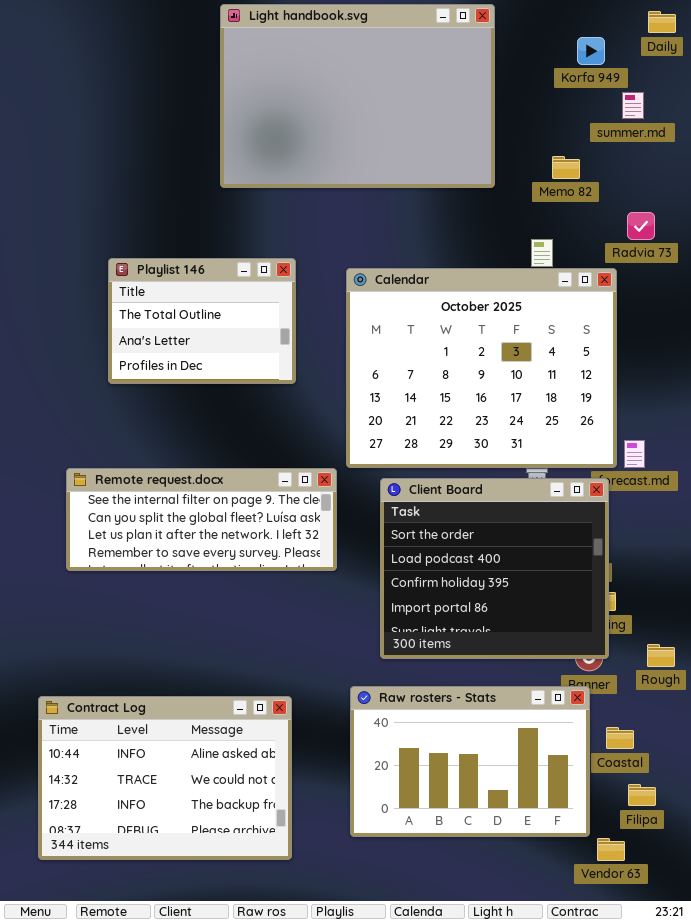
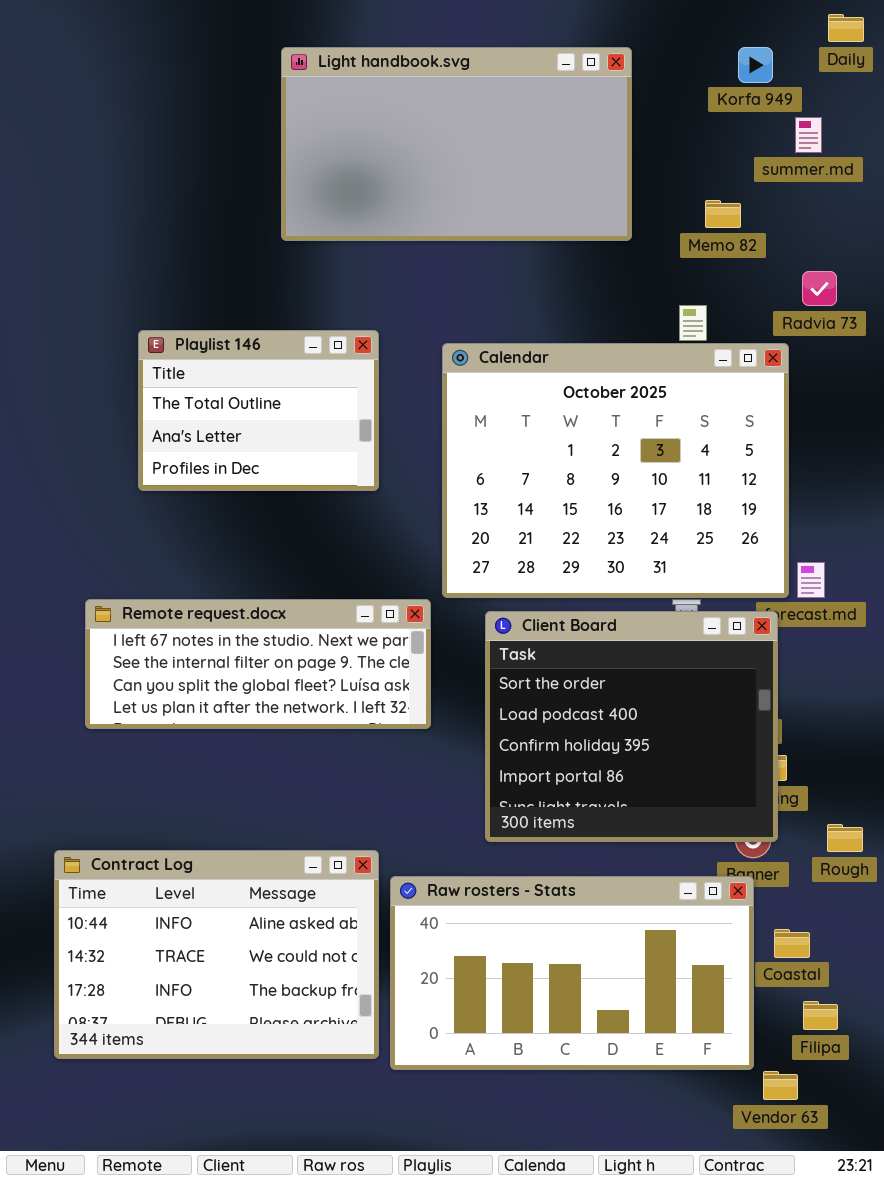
Light handbook.svg: [220,4,495,188] -> [281,47,632,241], resized
Remote request.docx: [66,468,337,571] -> [85,599,431,729], scrolled up 1 row
Raw rosters - Stats: [350,686,590,837] -> [390,876,754,1070], resized
Contract Log: [38,696,292,860] -> [54,850,379,1059], moved

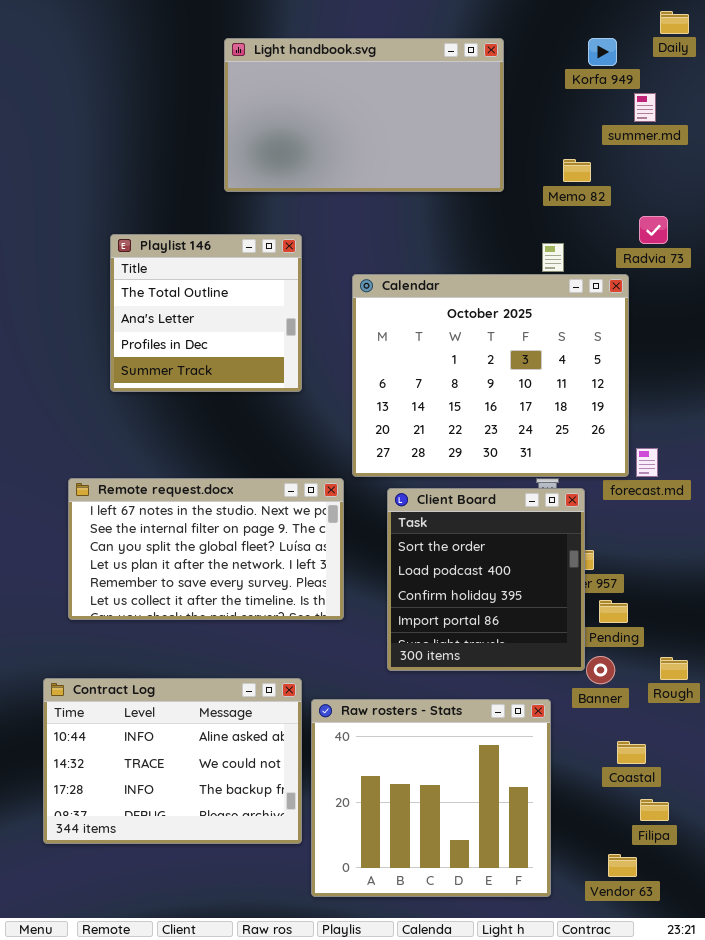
Playlist 146: [138,330,379,491] -> [110,234,302,392], resized
Remote request.docx: [85,599,431,729] -> [68,478,344,620], resized
Client Board: [485,611,778,842] -> [387,488,585,671], resized
Raw rosters - Stats: [390,876,754,1070] -> [311,699,551,897], resized

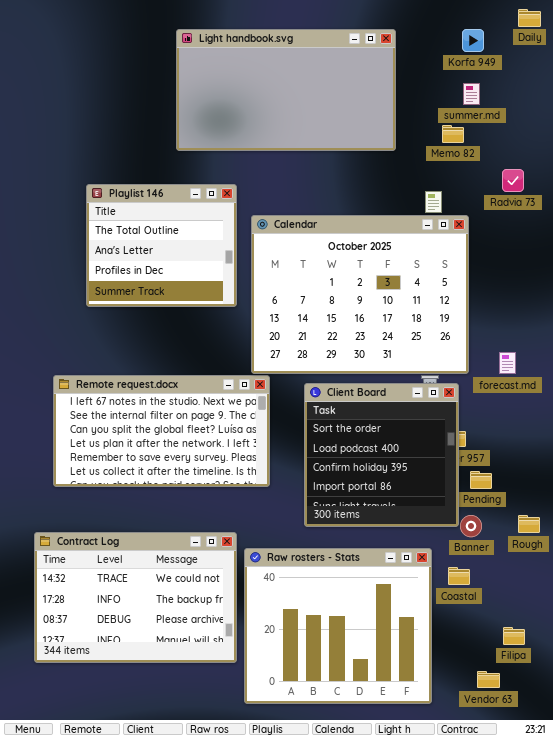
summer.md: [634,93,656,122] -> [463,83,480,105], moved
Calendar: [352,274,629,477] -> [251,215,469,374], moved
Contract Log: [43,678,302,844] -> [34,532,237,663], scrolled down 1 row
Coastal: [617,741,646,764] -> [448,567,470,585], moved

